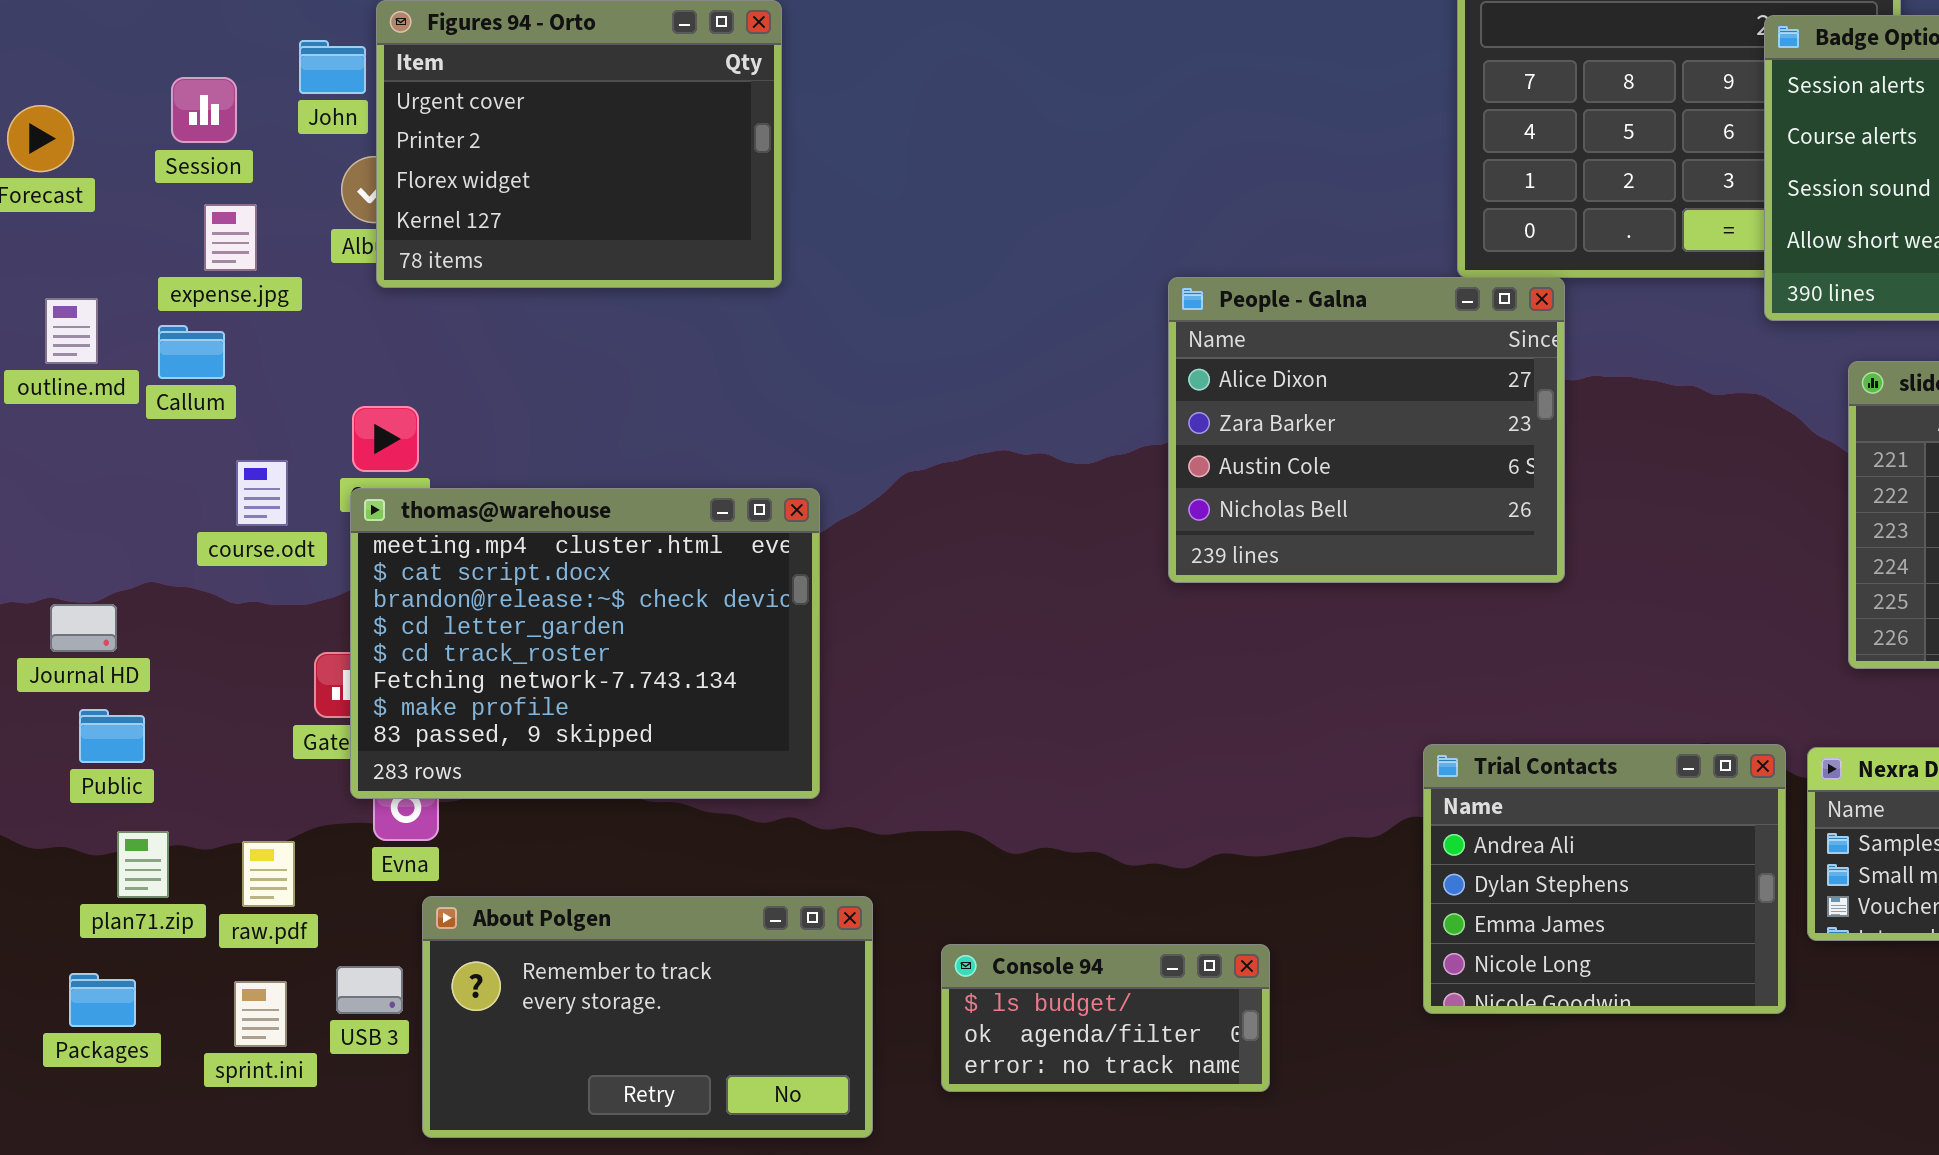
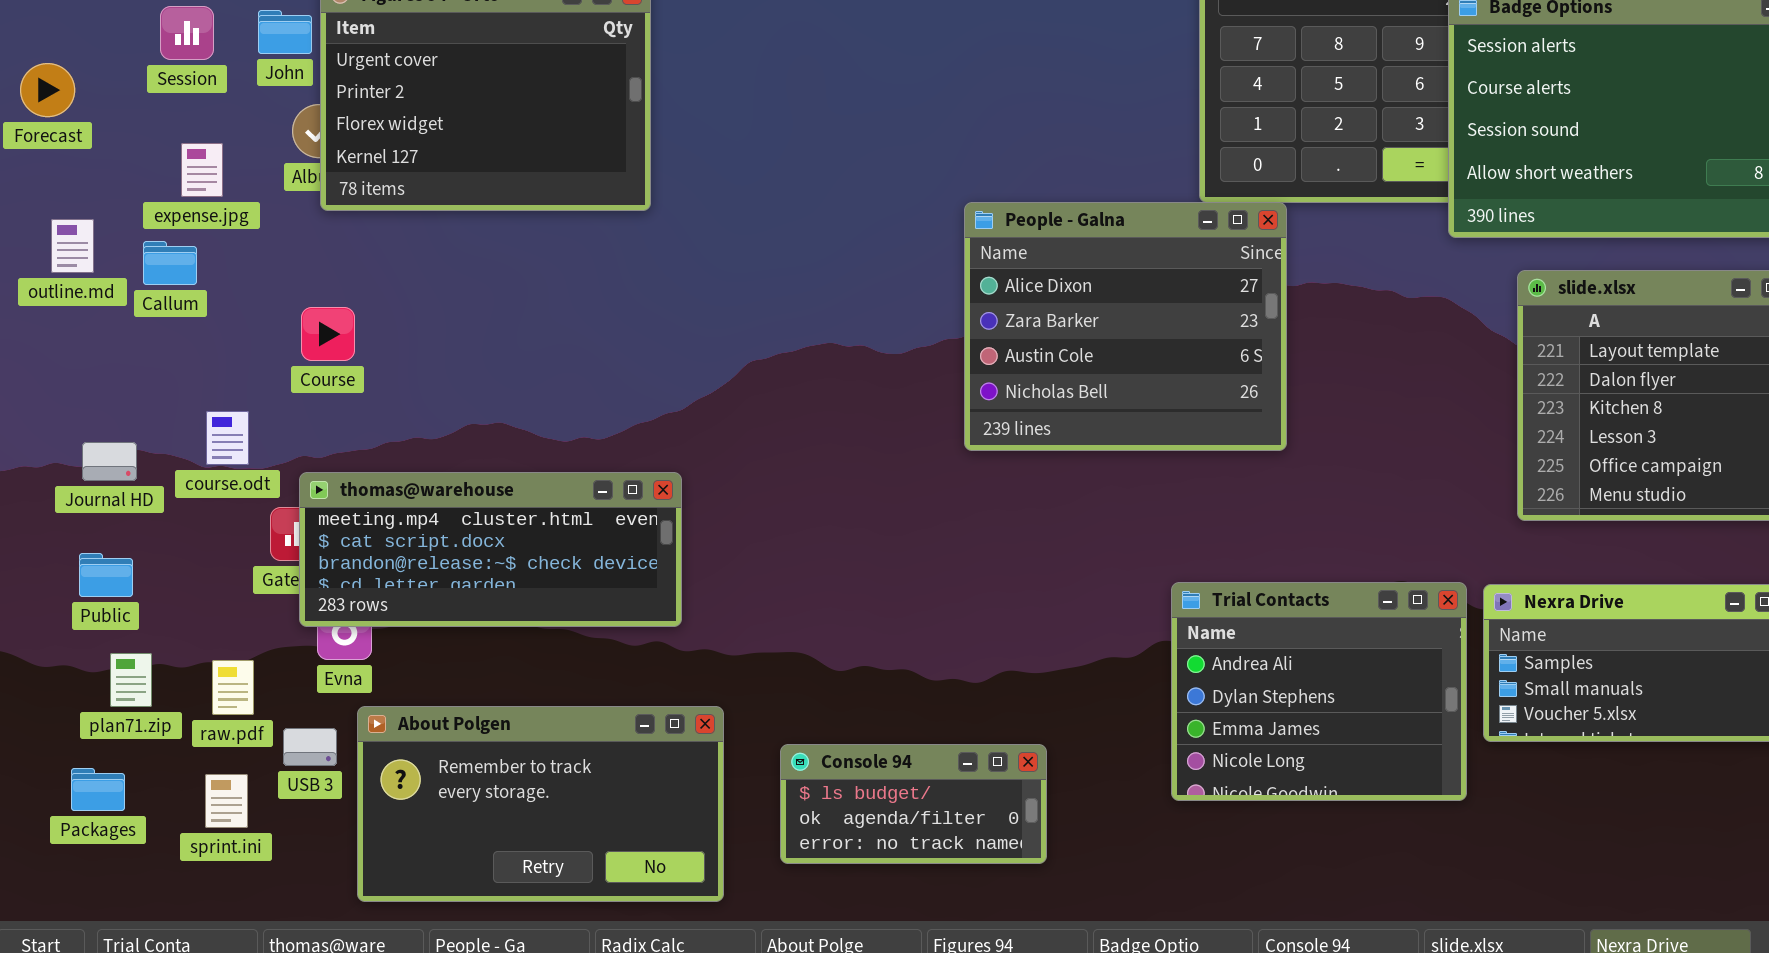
Session: [171,77,237,143] -> [160,6,214,60], moved
course.odt: [236,460,288,526] -> [206,411,249,465], moved
thomas@warehouse: [350,488,820,799] -> [299,472,682,627], resized
Journal HD: [50,604,117,652] -> [82,442,137,481], moved
USB 3: [336,966,403,1014] -> [283,728,337,766], moved

